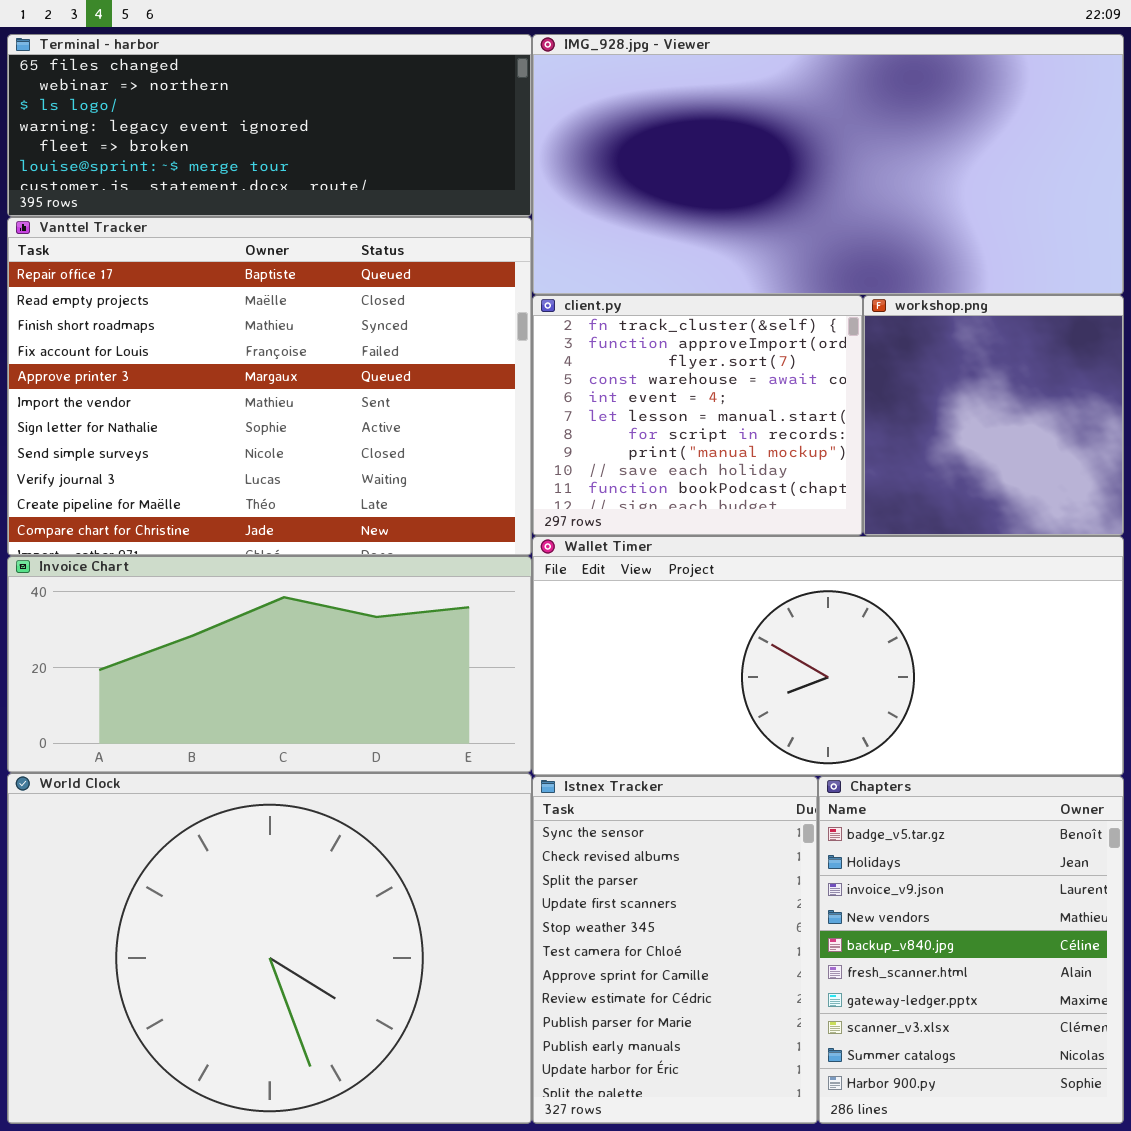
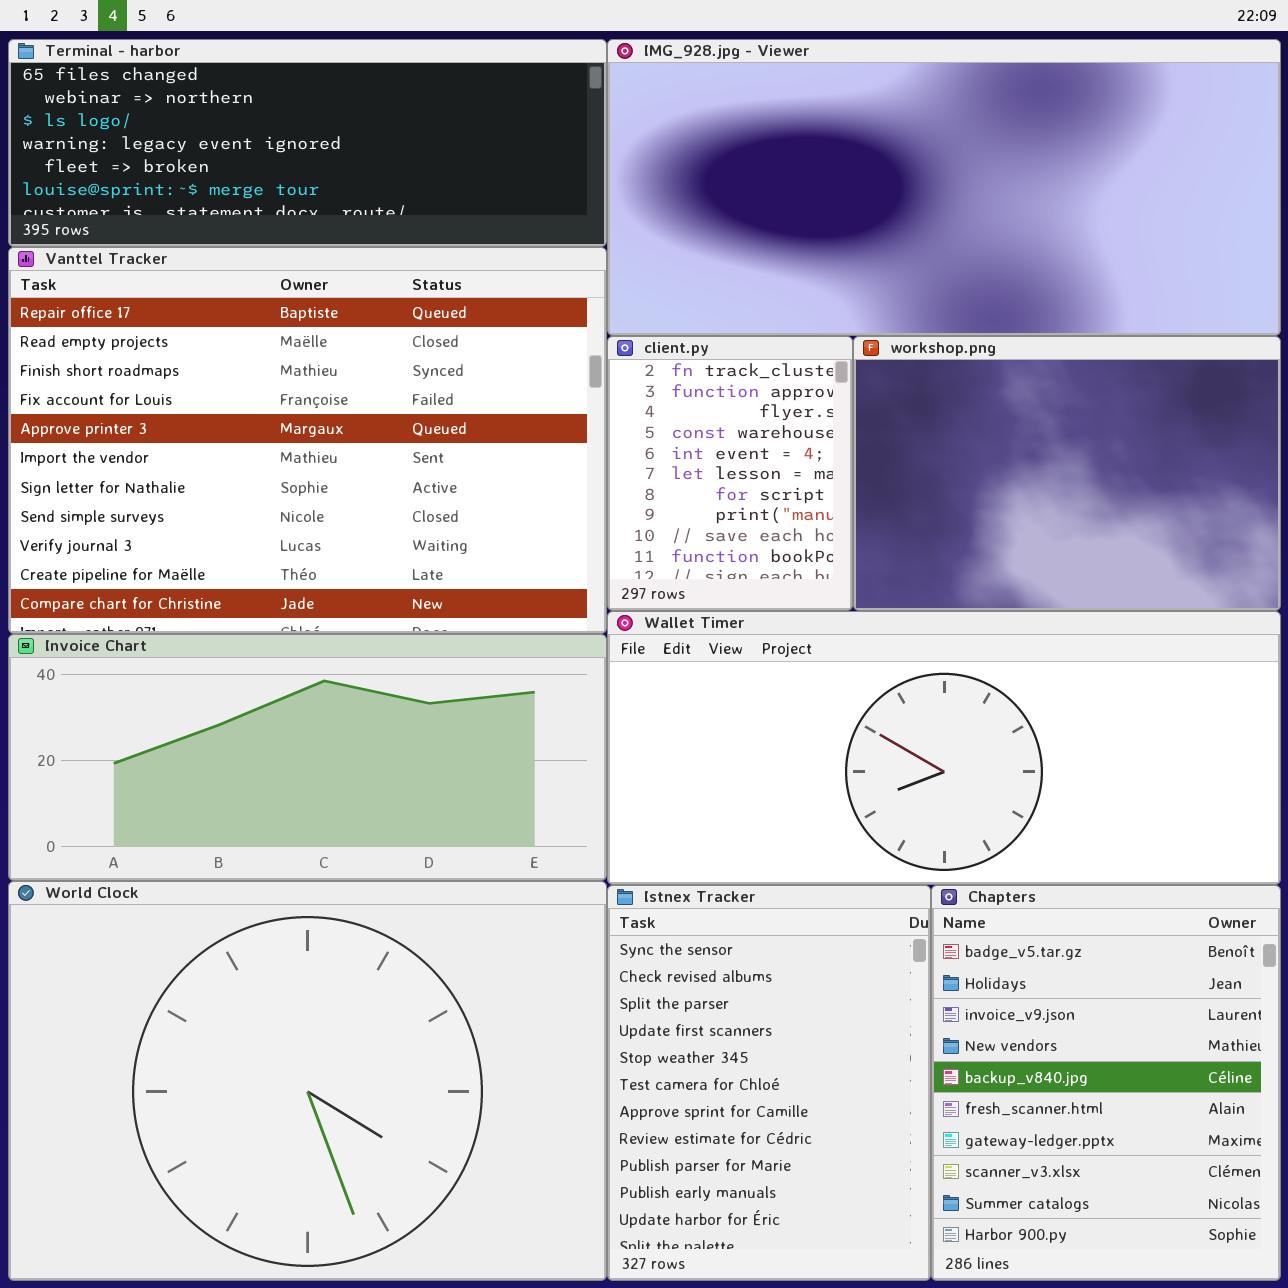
client.py: [532,295,863,536] -> [607,336,853,611], resized
workshop.png: [863,295,1124,536] -> [853,336,1281,611], resized

